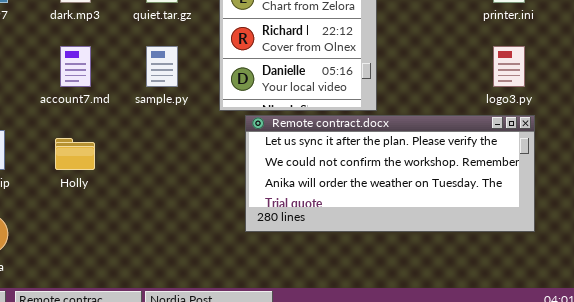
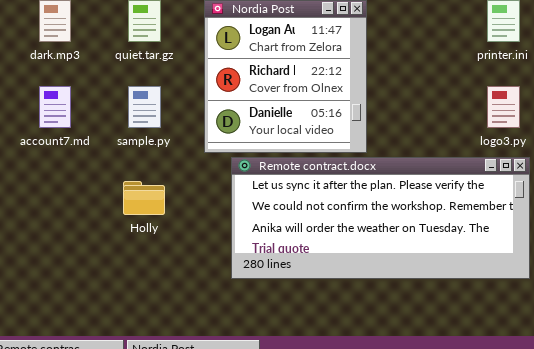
Holly: [55,138,95,170] -> [123,181,165,215], moved

